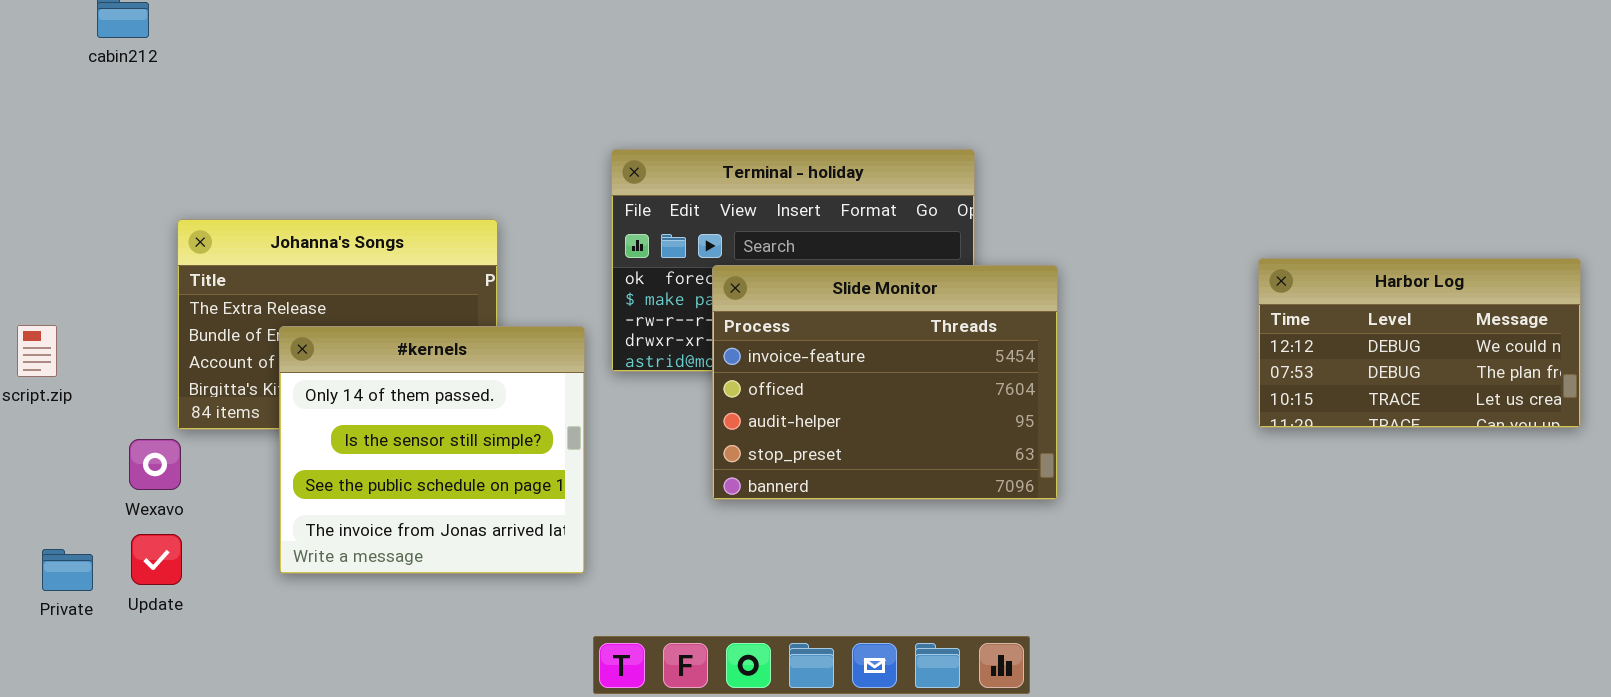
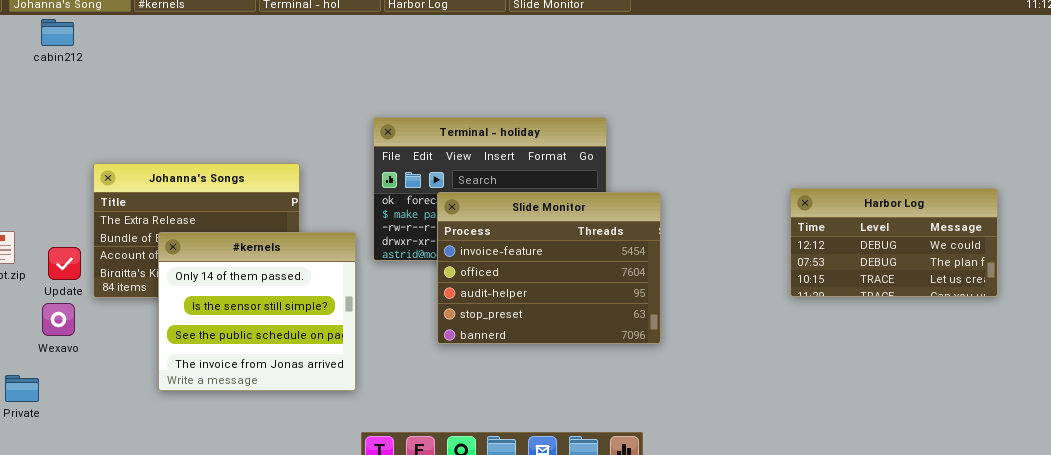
Wexavo: [129,439,181,490] -> [42,303,75,336], moved
Update: [131,534,182,585] -> [48,247,81,280], moved

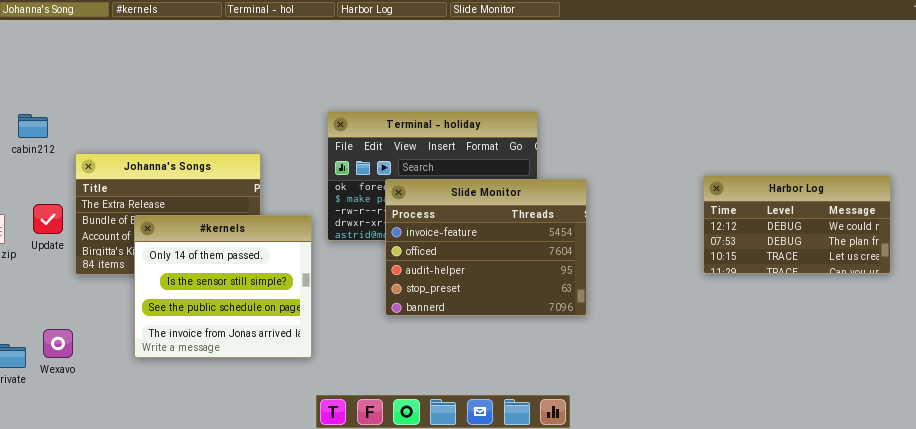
cabin212: [41,19,74,46] -> [18,114,48,138], moved
Update: [48,247,81,280] -> [33,204,63,234], moved
Wexavo: [42,303,75,336] -> [43,329,73,358], moved

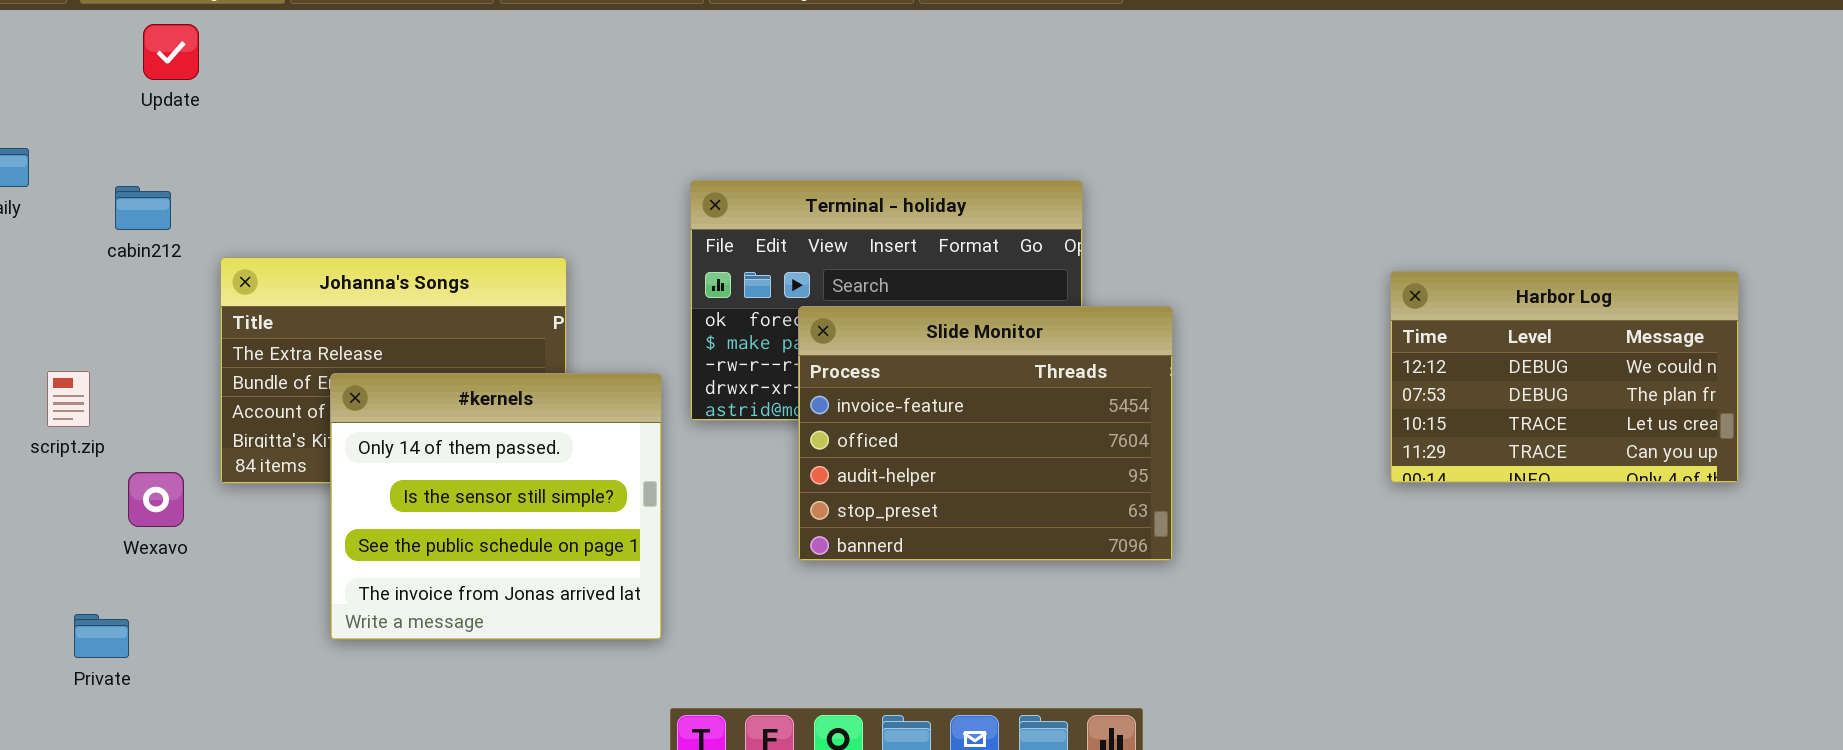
Harbor Log: [703,175,891,274] -> [1390,271,1739,483], resized
Update: [33,204,63,234] -> [143,24,199,80], moved
Wexavo: [43,329,73,358] -> [128,472,184,527], moved

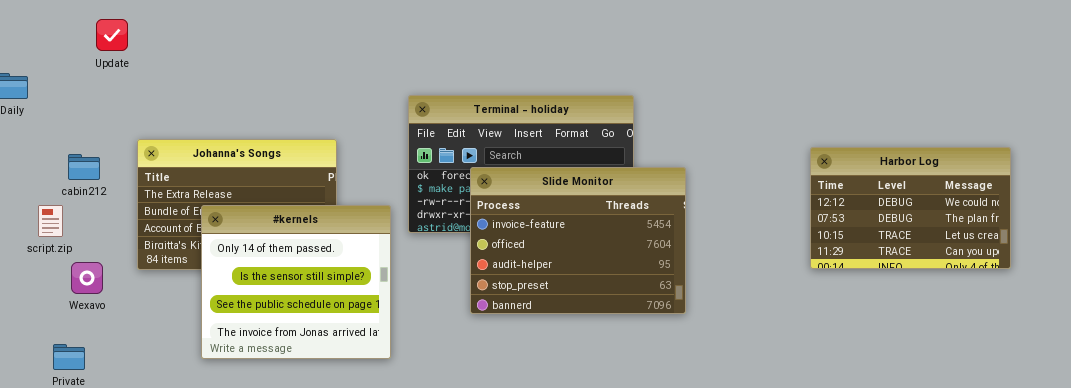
Update: [143,24,199,80] -> [96,19,128,51], moved
cabin212: [115,186,171,230] -> [68,154,100,180], moved
Wexavo: [128,472,184,527] -> [71,262,103,294], moved

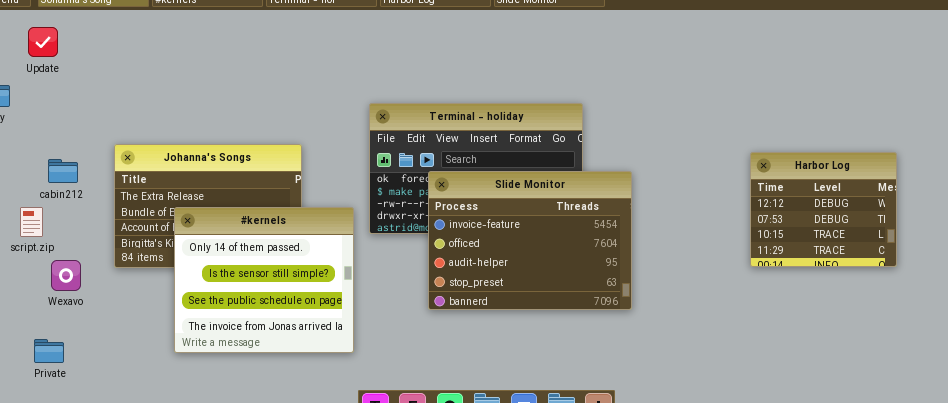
Update: [96,19,128,51] -> [28,27,58,57], moved
Harbor Log: [810,147,1011,269] -> [750,152,897,267], resized

